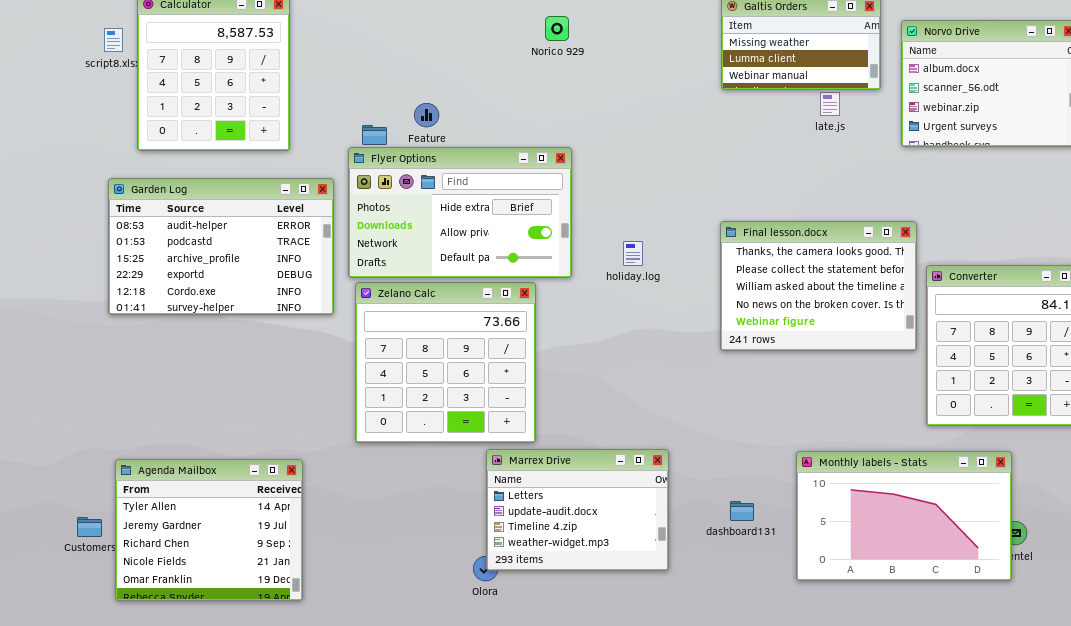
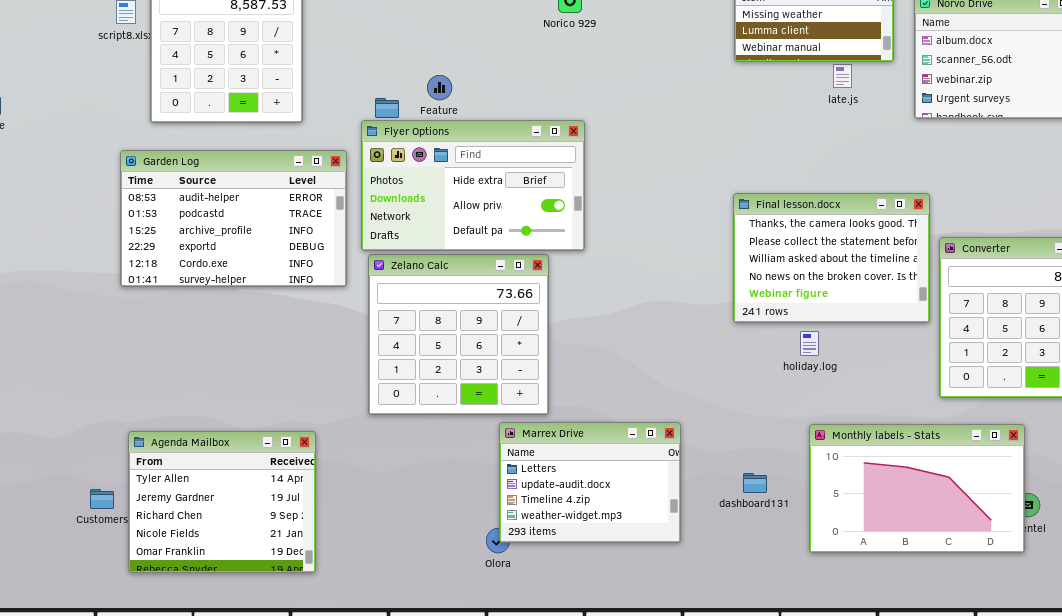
holiday.log: [623,241,643,266] -> [800,331,819,356], moved

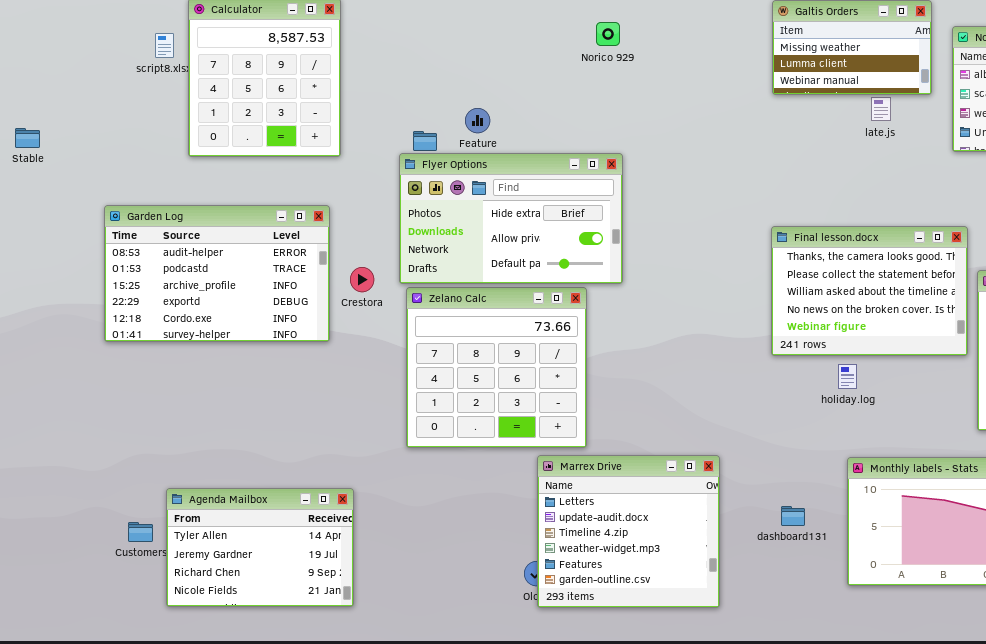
Garden Log: [120,150,347,287] -> [104,205,330,342], moved
Marrex Drive: [499,422,681,543] -> [537,455,720,608], resized
Agenda Mailbox: [128,431,316,573] -> [166,488,354,607], resized

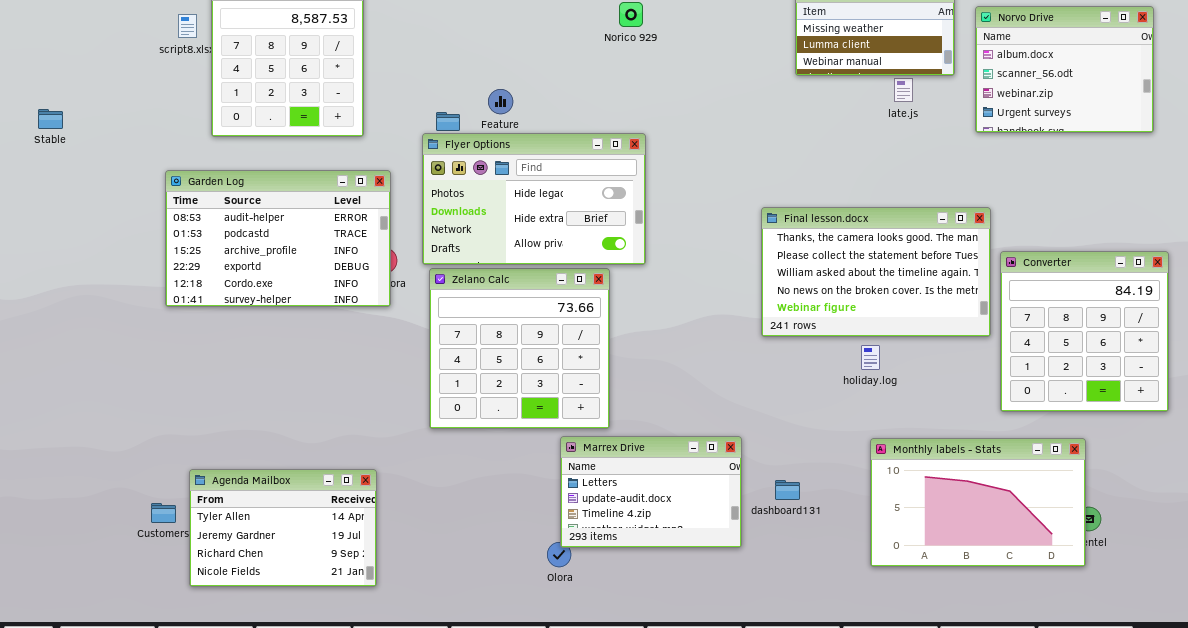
Flyer Options: [399,153,623,284] -> [422,133,646,265], scrolled up 1 row
Garden Log: [104,205,330,342] -> [165,170,391,307], moved
Final lesson.docx: [771,226,968,356] -> [761,207,991,337], resized
Marrex Drive: [537,455,720,608] -> [560,436,742,548], resized
dashboard131: [781,506,805,526] -> [775,480,800,500], moved

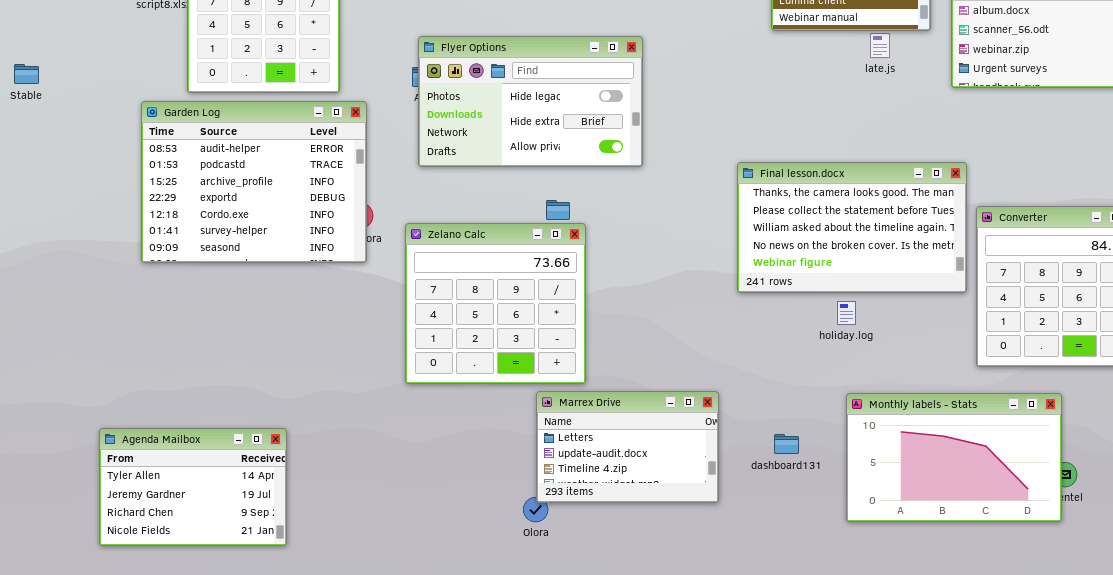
Flyer Options: [422,133,646,265] -> [418,36,643,167], moved
Garden Log: [165,170,391,307] -> [141,101,367,263], resized
Agenda Mailbox: [189,469,377,587] -> [99,428,287,546], moved
dashboard131: [775,480,800,500] -> [774,434,799,454], moved

